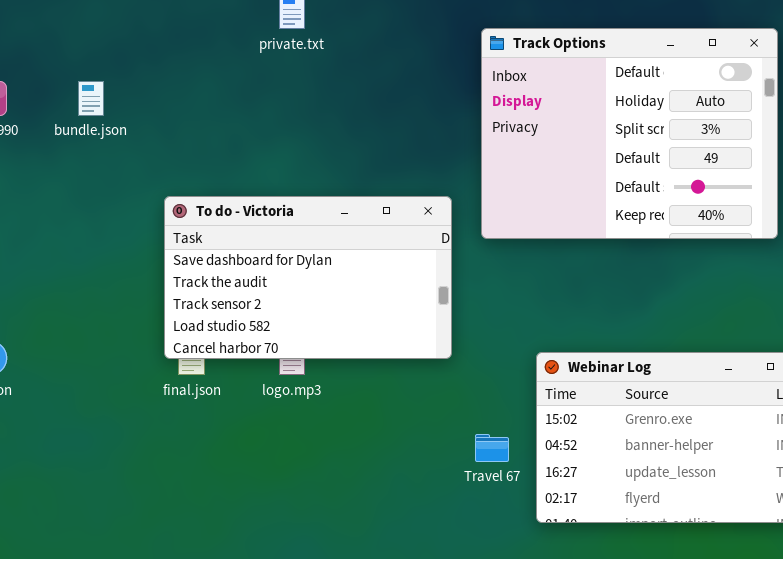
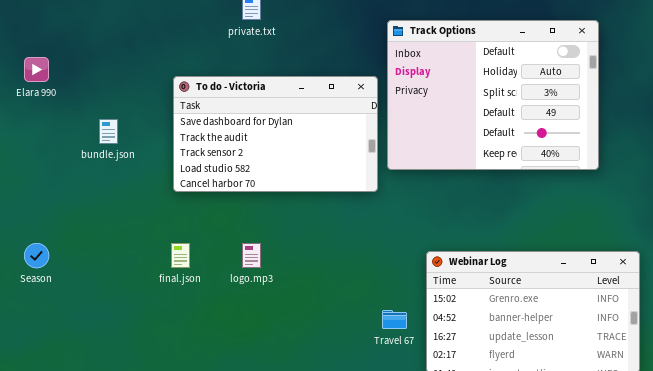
bundle.json: [78,81,104,116] -> [99,119,118,144], moved
To do - Victoria: [164,196,452,359] -> [173,76,378,192], moved

